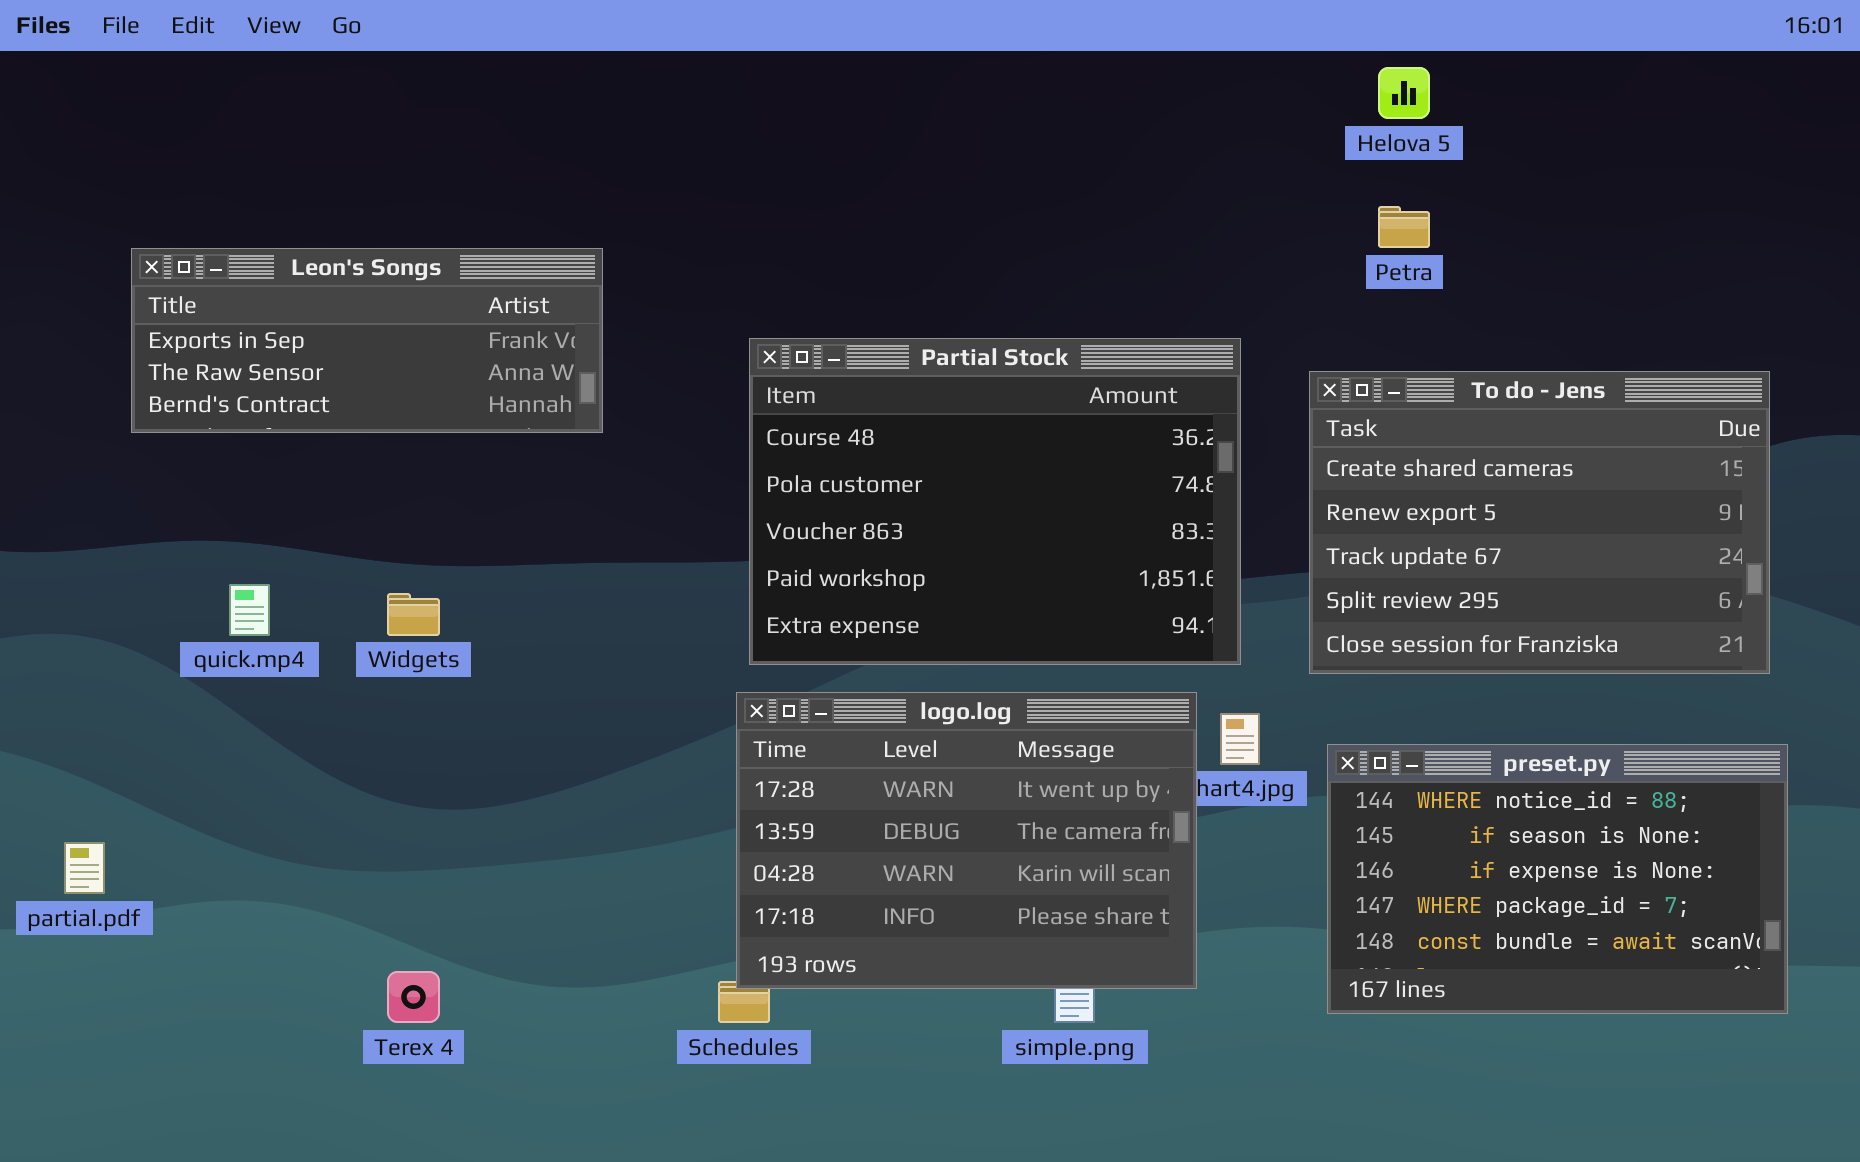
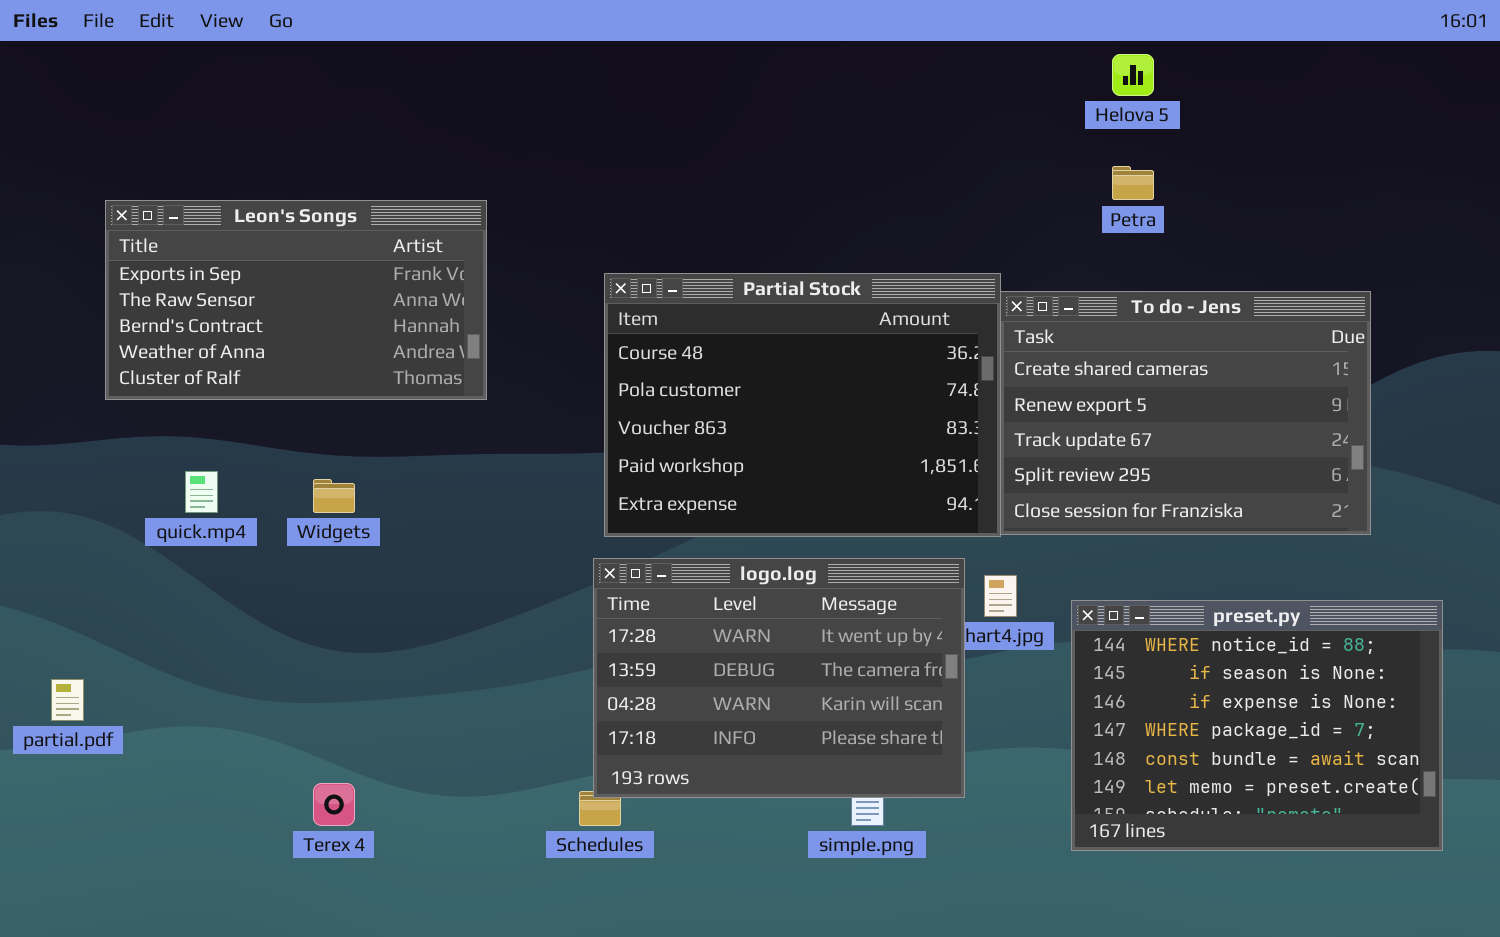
Leon's Songs: [131,248,603,433] -> [105,200,487,400], resized
To do - Jens: [1309,371,1770,674] -> [1000,291,1371,535], moved
preset.py: [1327,744,1788,1014] -> [1071,600,1443,851], resized

